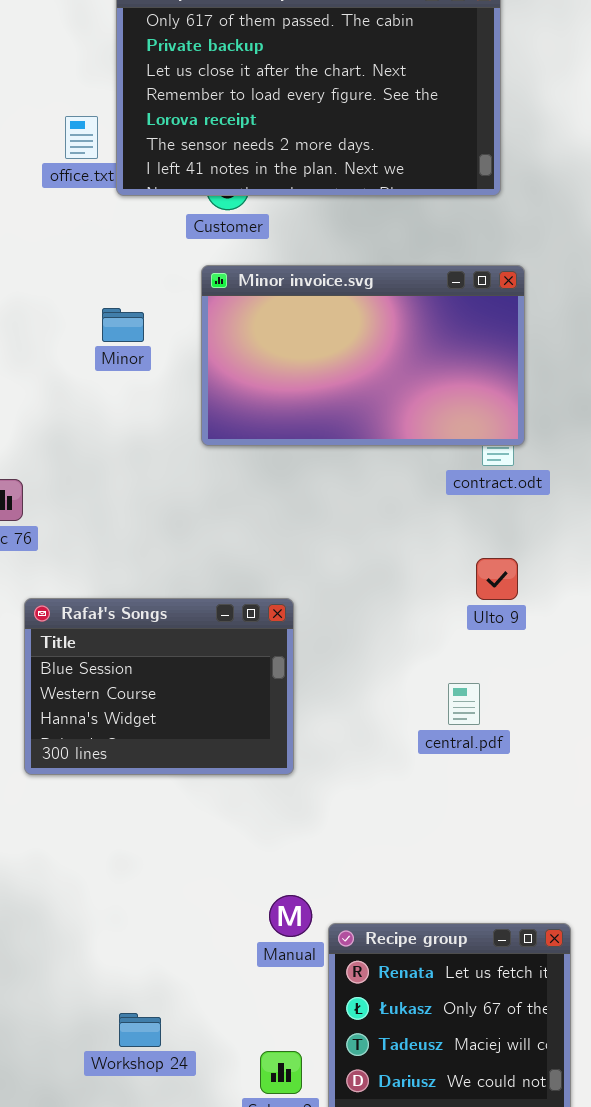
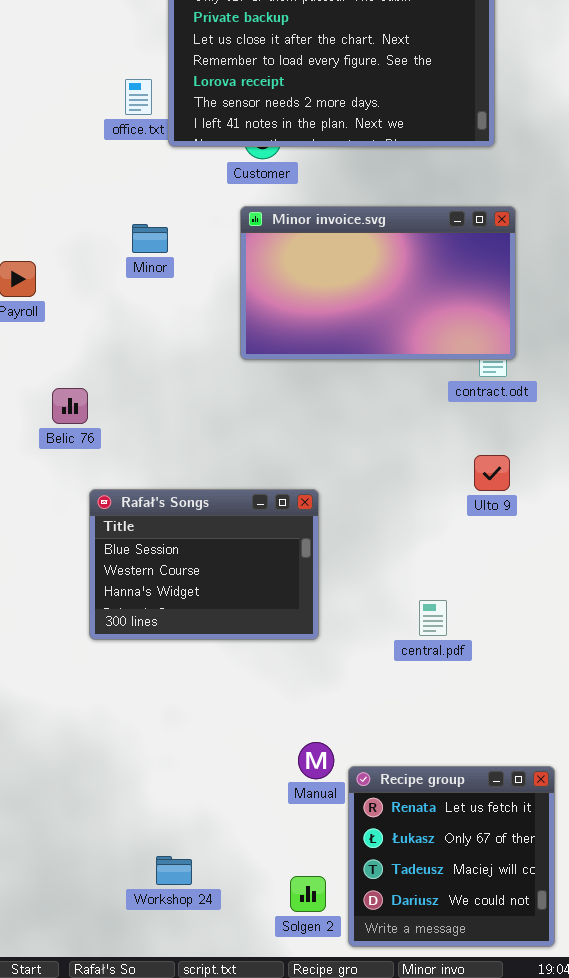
Minor: [102,308,144,342] -> [132,224,168,253], moved
central.pdf: [448,683,480,725] -> [419,600,447,636], moved
Workshop 24: [119,1013,161,1047] -> [156,856,192,885], moved

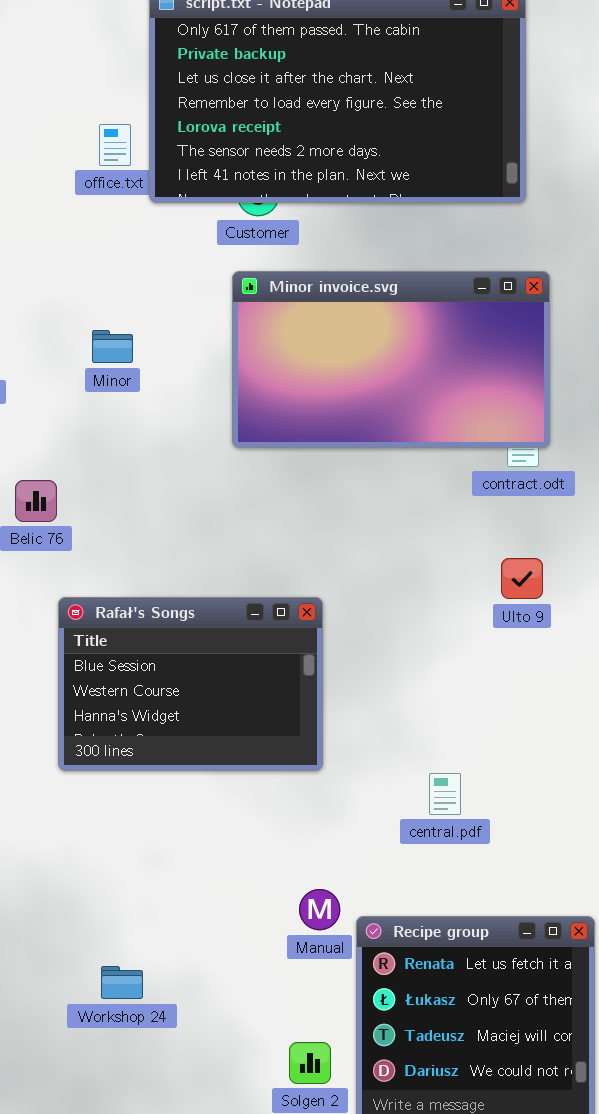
Minor: [132,224,168,253] -> [92,330,133,363], moved
central.pdf: [419,600,447,636] -> [429,773,461,815], moved
Workshop 24: [156,856,192,885] -> [101,966,143,999], moved

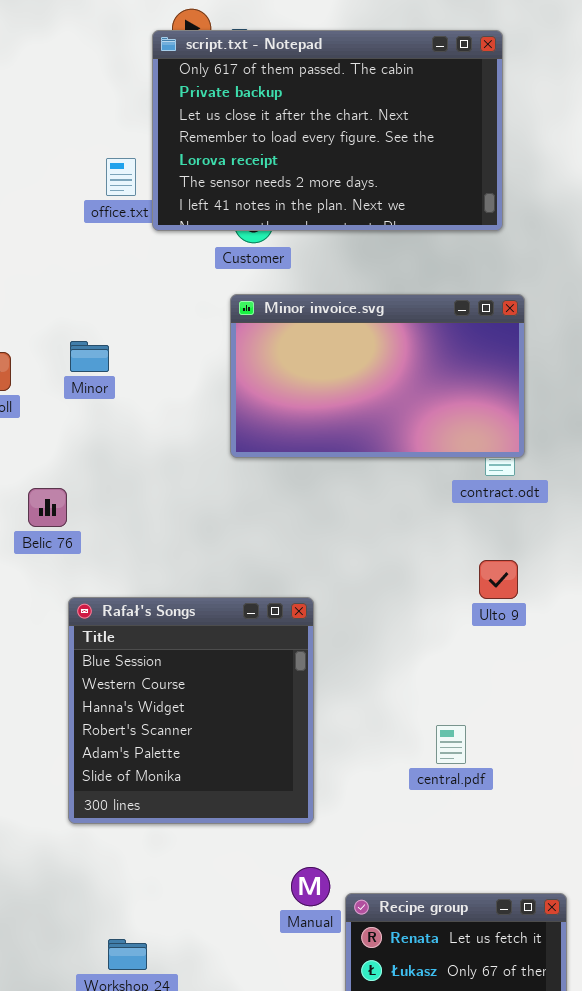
Minor: [92,330,133,363] -> [70,341,109,372], moved
Rafał's Songs: [58,597,323,771] -> [68,597,314,824], resized
central.pdf: [429,773,461,815] -> [436,725,466,764], moved

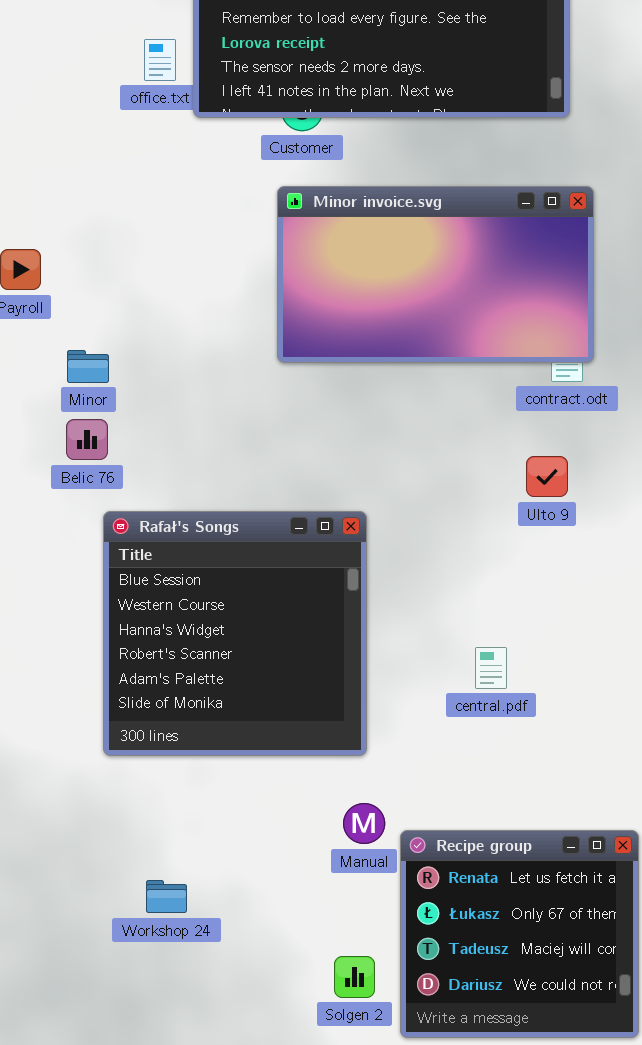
Minor: [70,341,109,372] -> [67,350,109,383], moved
Belic 76: [28,488,67,527] -> [66,419,108,460], moved
Ulto 9: [479,560,518,599] -> [526,456,568,497], moved
central.pdf: [436,725,466,764] -> [475,647,507,689], moved

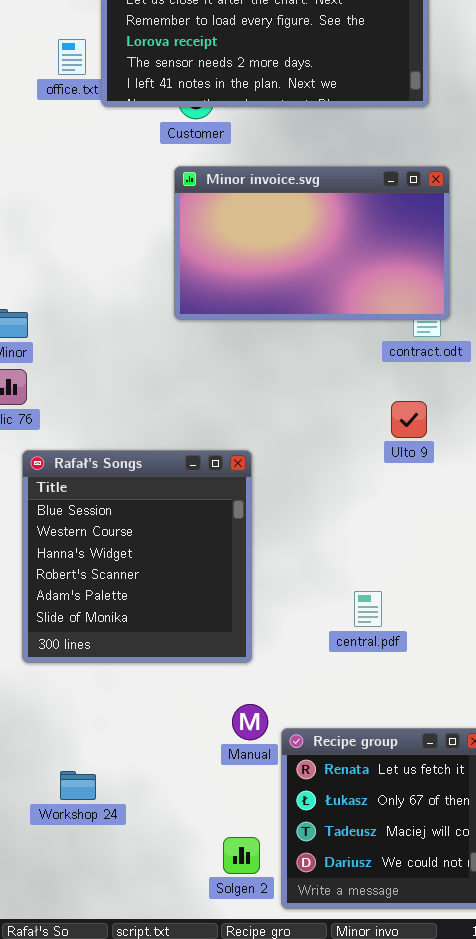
central.pdf: [475,647,507,689] -> [354,591,382,627], moved

